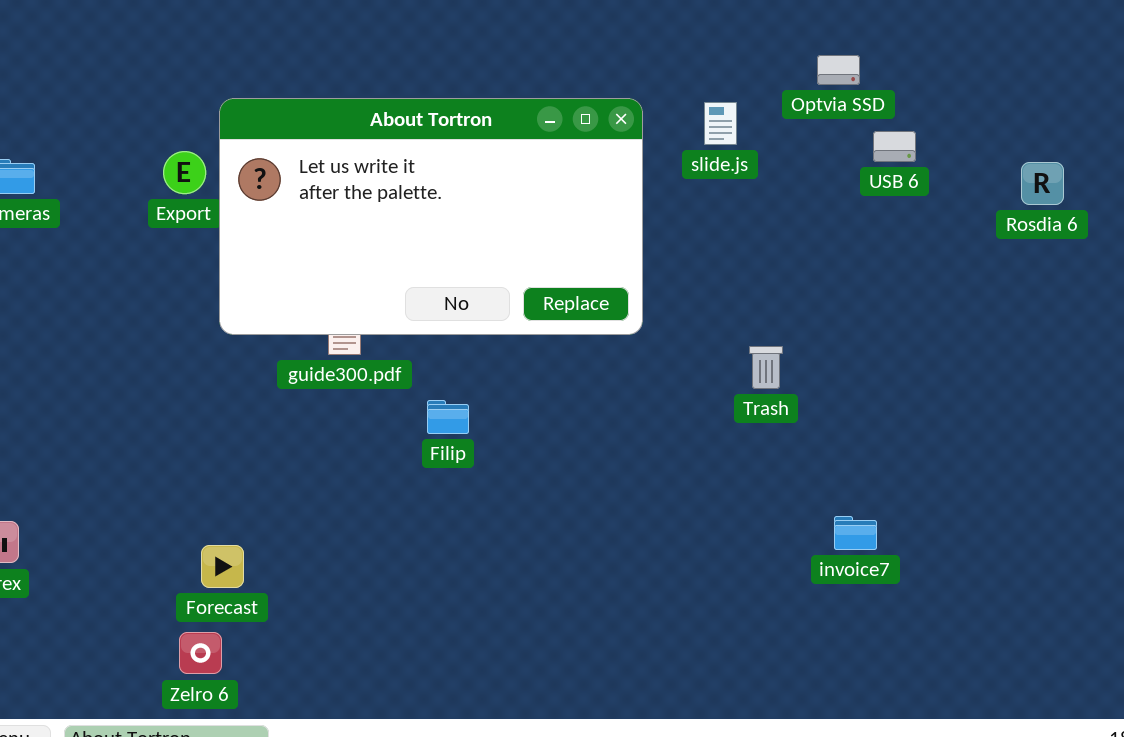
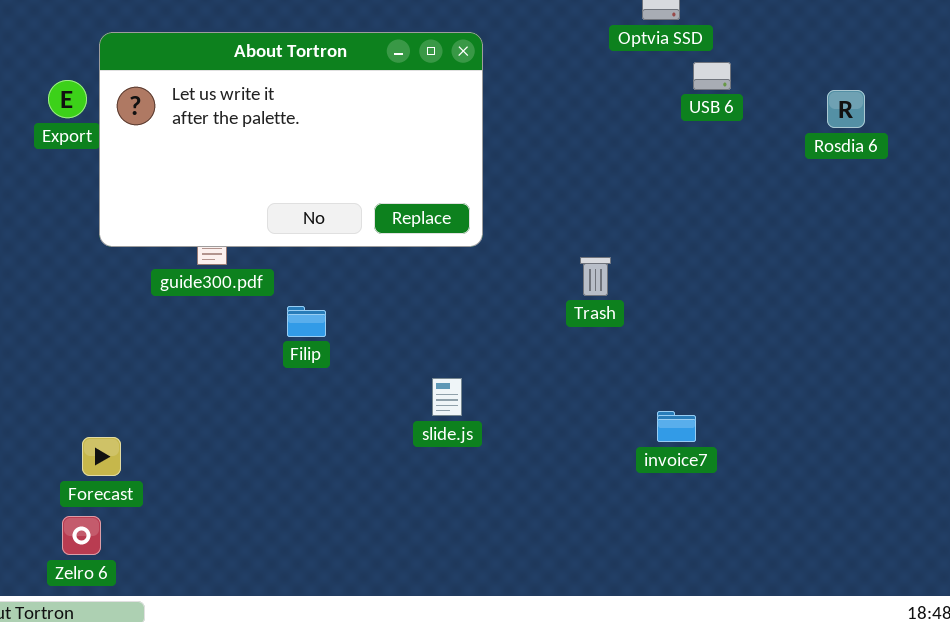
slide.js: [704,102,737,145] -> [432,378,462,416], moved

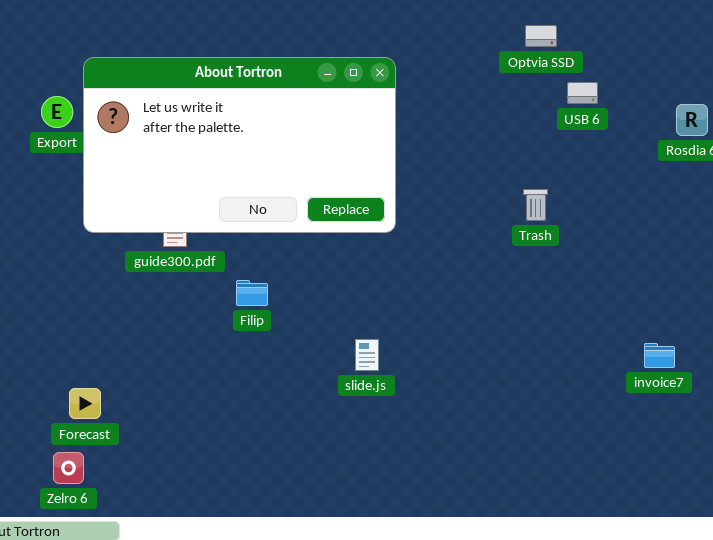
Trash: [580,257,611,296] -> [523,189,548,221], moved
invoice7: [657,411,696,442] -> [644,343,675,368], moved

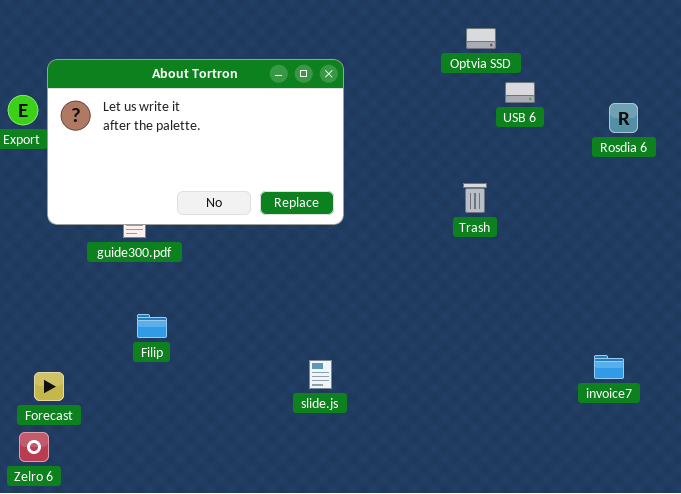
Filip: [236,280,268,306] -> [137,314,167,338], moved
slide.js: [355,339,379,371] -> [309,360,332,389], moved
invoice7: [644,343,675,368] -> [594,355,624,379], moved

